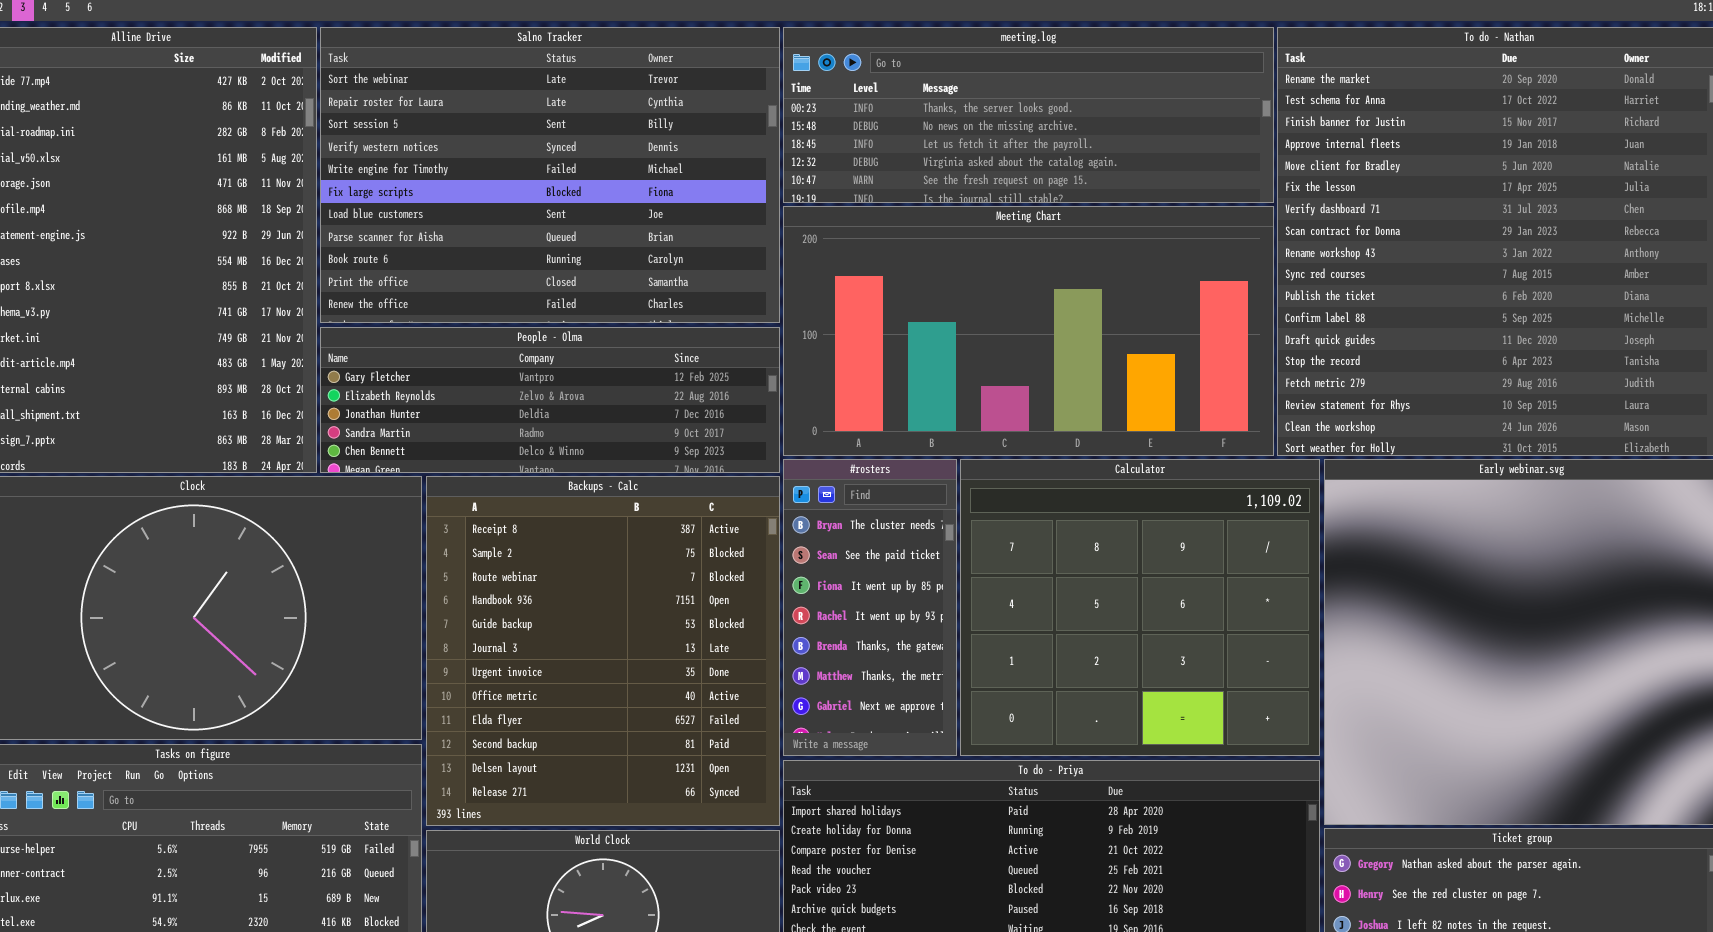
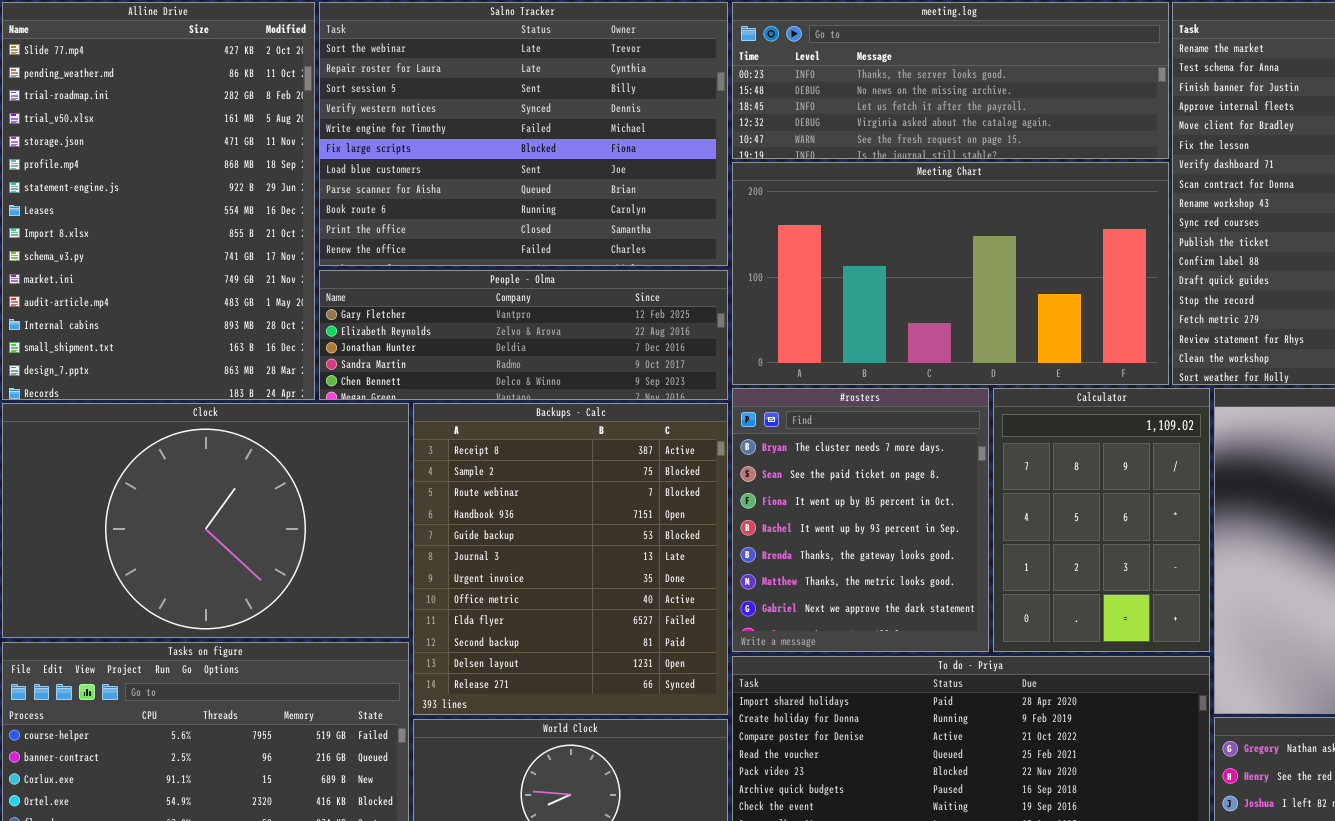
#rosters: [783,459,957,756] -> [732,388,989,652], resized
Calculator: [960,459,1320,756] -> [993,388,1210,652], resized

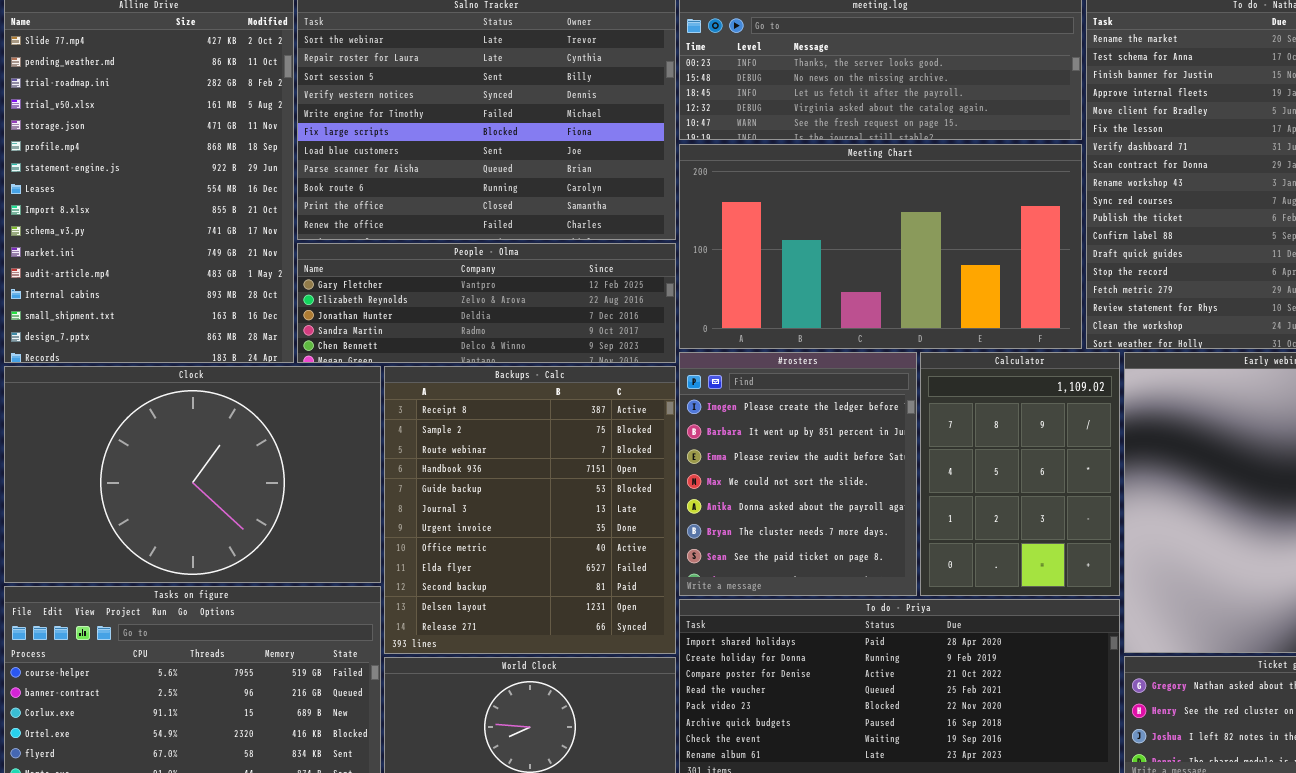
#rosters: [732,388,989,652] -> [679,352,917,596], scrolled up 5 rows

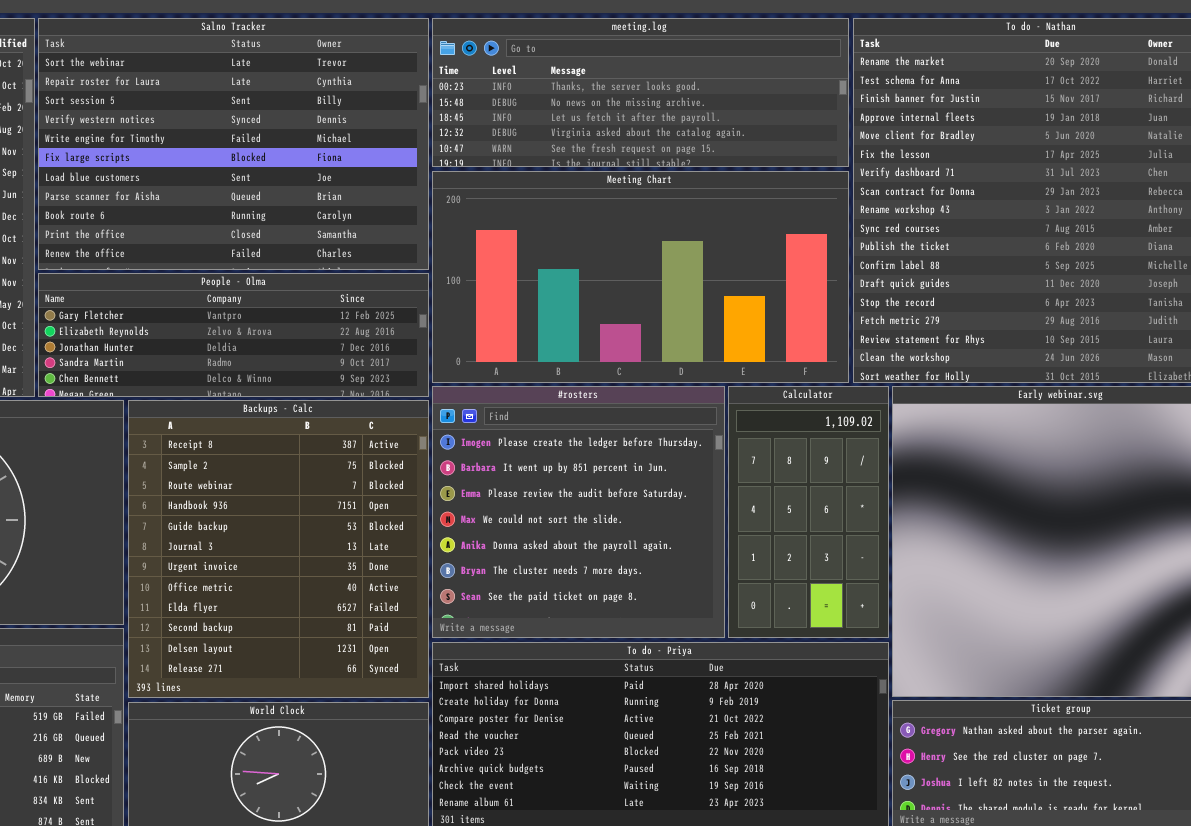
#rosters: [679,352,917,596] -> [432,386,725,638], resized
Calculator: [920,352,1120,596] -> [728,386,889,638], resized

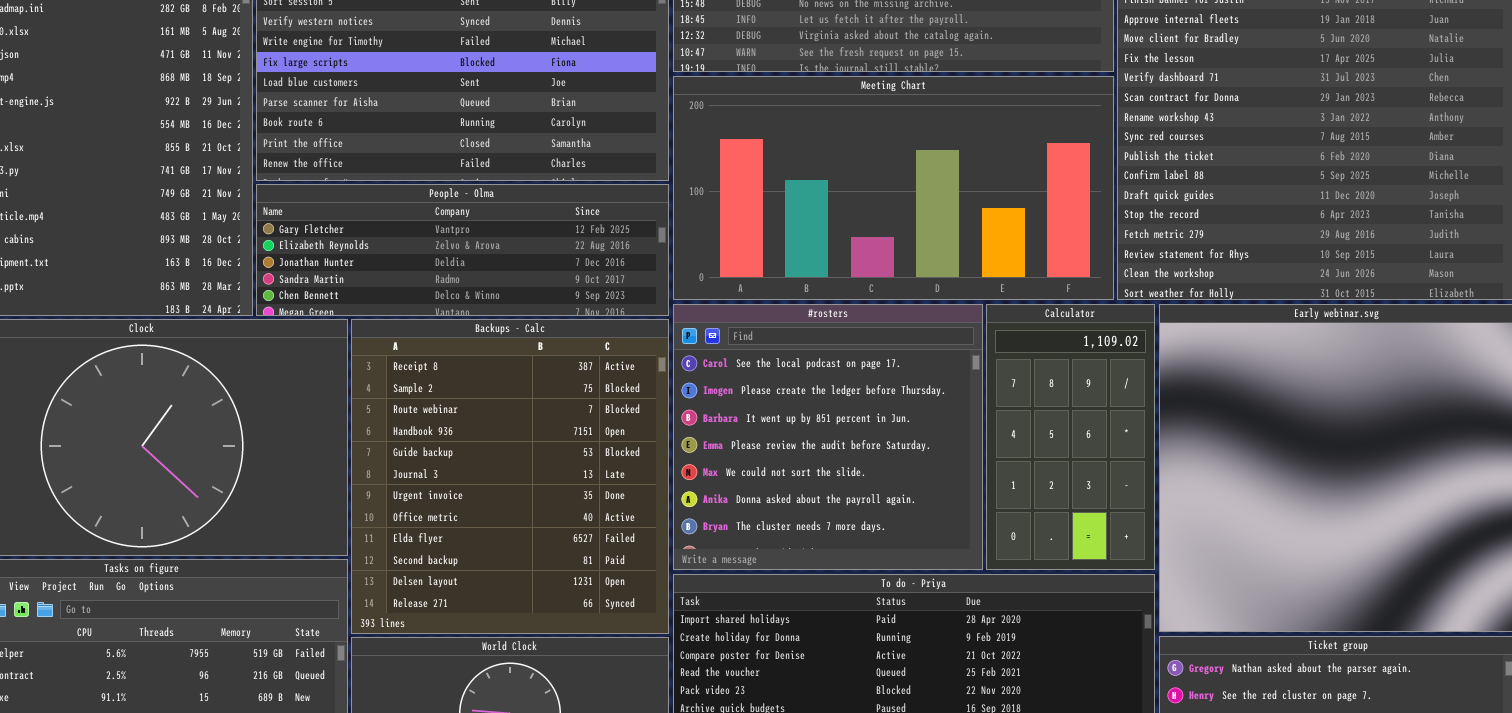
#rosters: [432,386,725,638] -> [673,304,983,570], scrolled up 1 row

